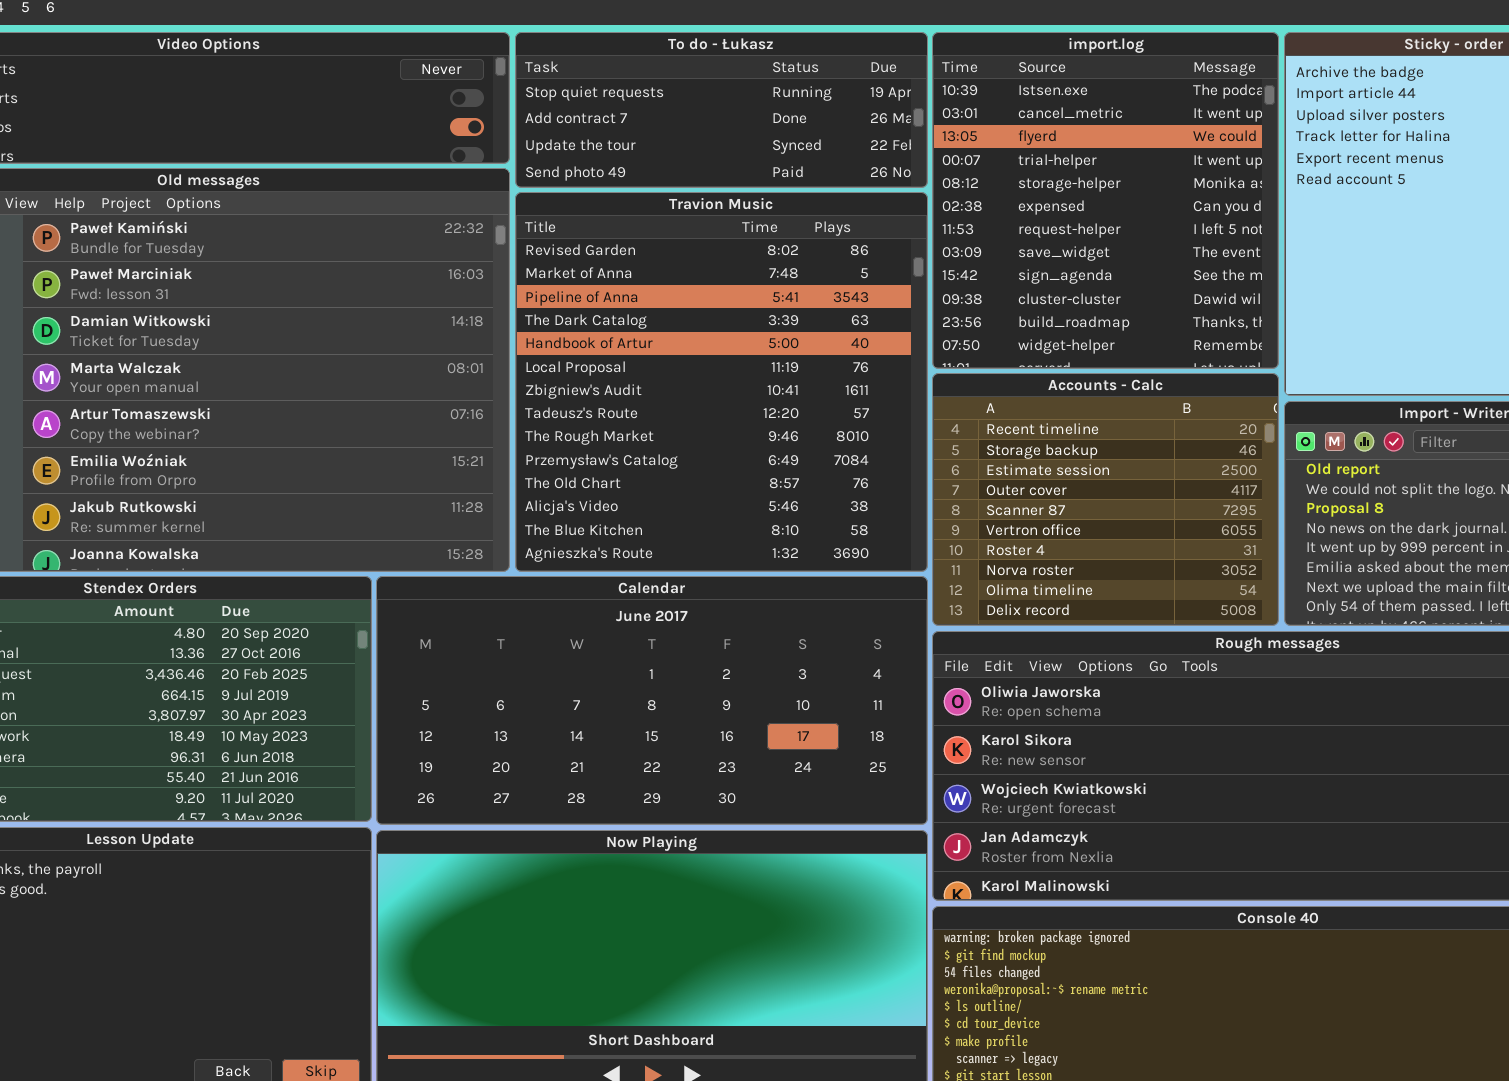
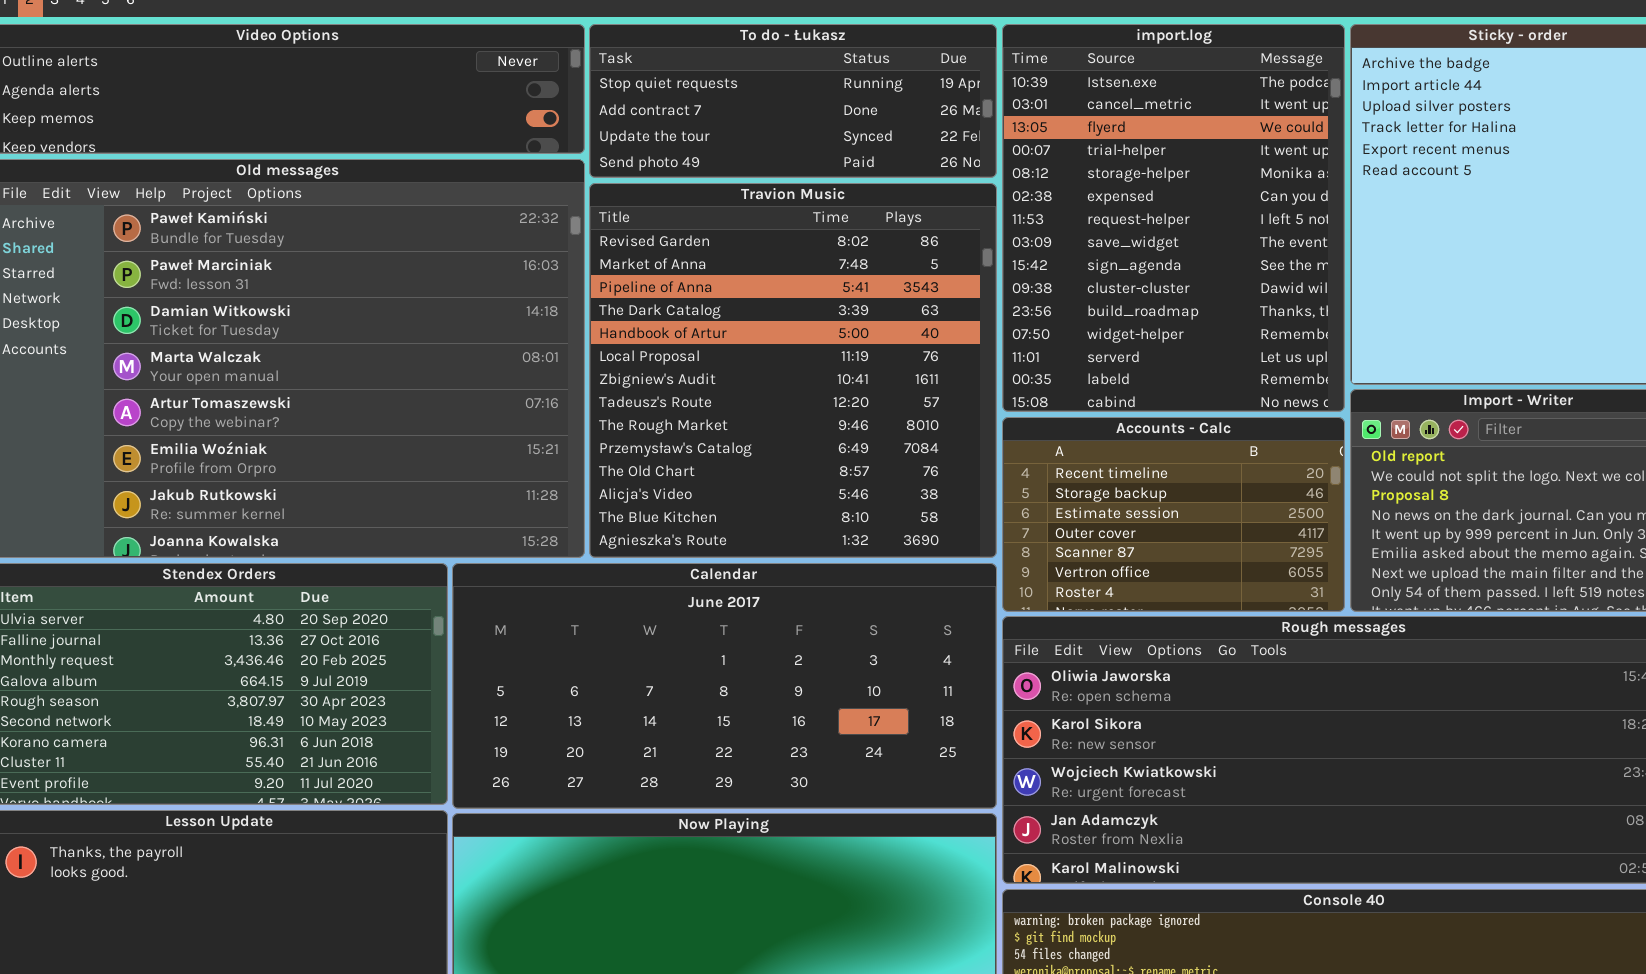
import.log: [932,32,1279,369] -> [1002,24,1345,412], resized
Accounts - Calc: [932,373,1279,626] -> [1002,417,1345,612], resized

